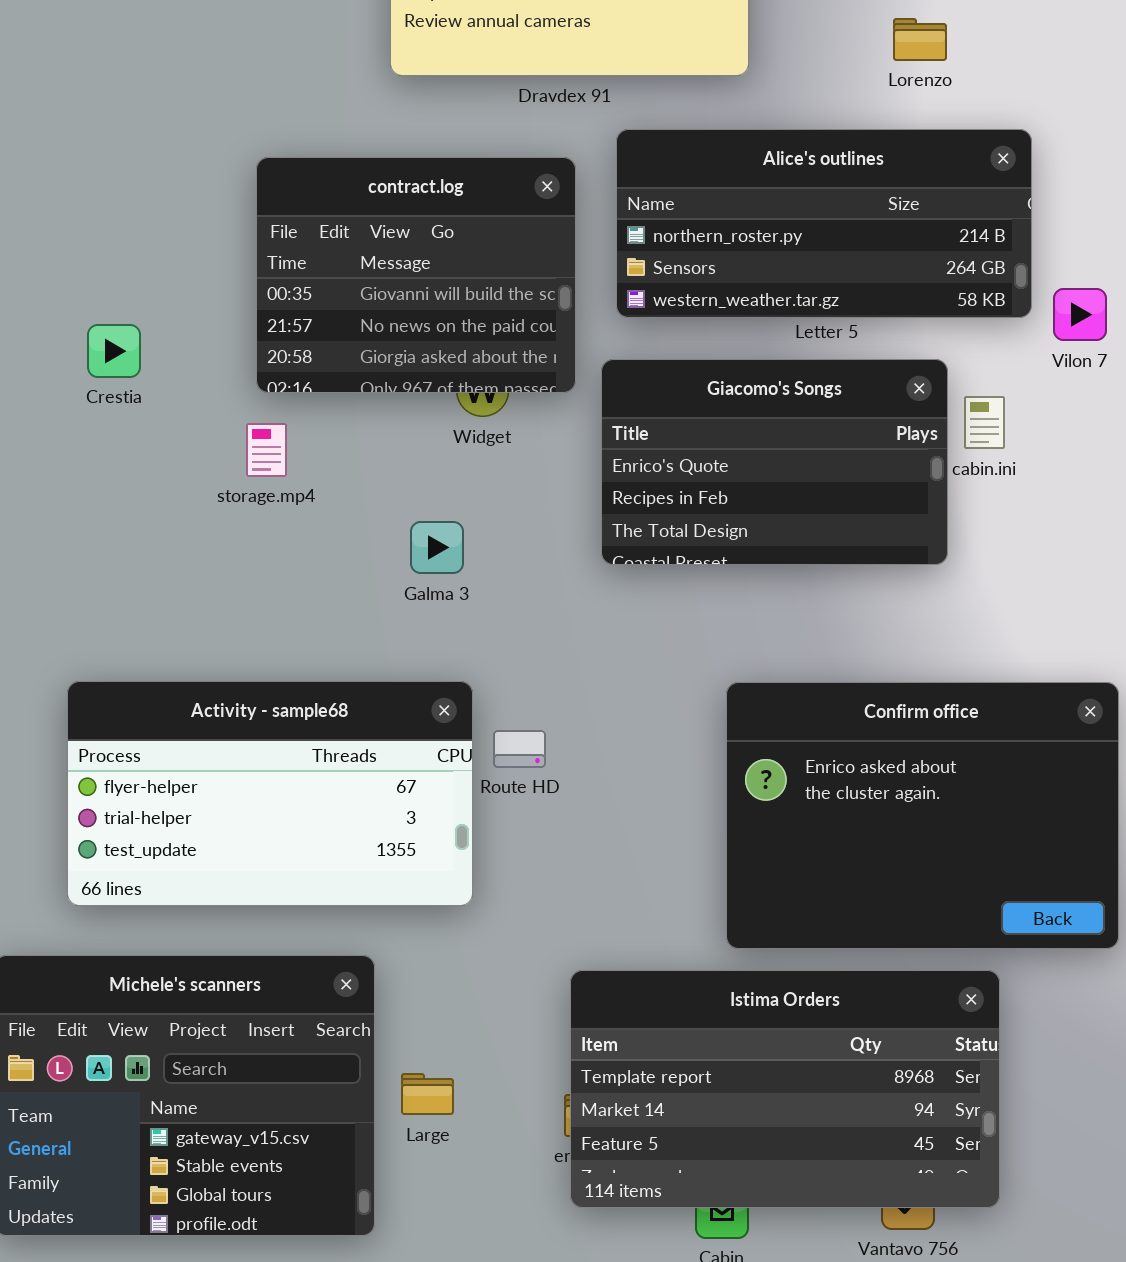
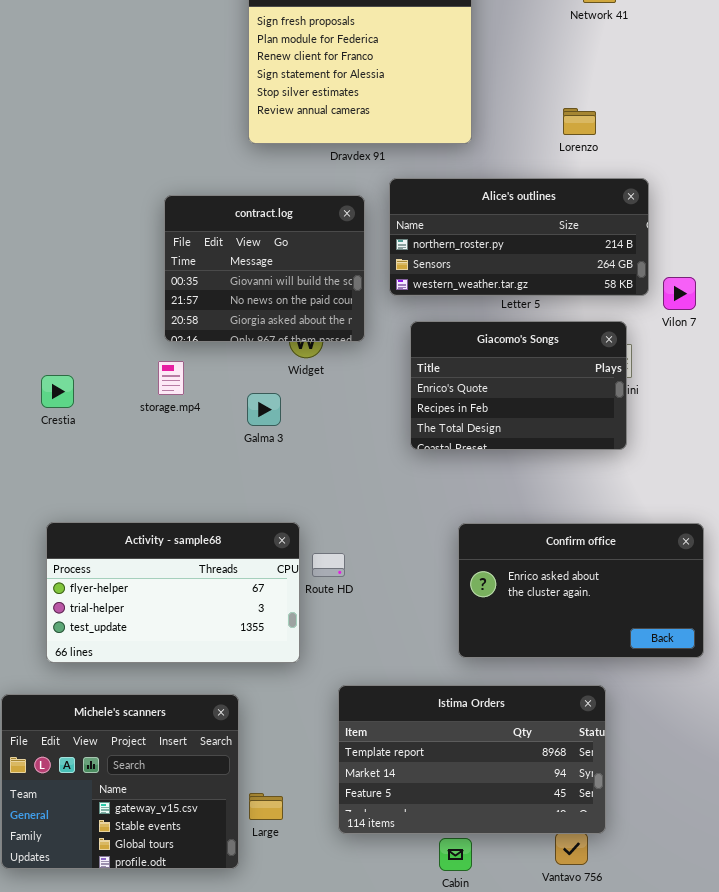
Crestia: [87,324,141,378] -> [41,375,74,408], moved
Giacomo's Songs: [601,359,948,565] -> [410,321,627,450], moved
Galma 3: [410,521,464,574] -> [247,393,281,426], moved
Confirm office: [726,682,1119,949] -> [458,523,704,658], resized
Istima Orders: [570,970,1000,1208] -> [338,685,606,834], moved
Large: [401,1073,454,1115] -> [249,793,283,820], moved

